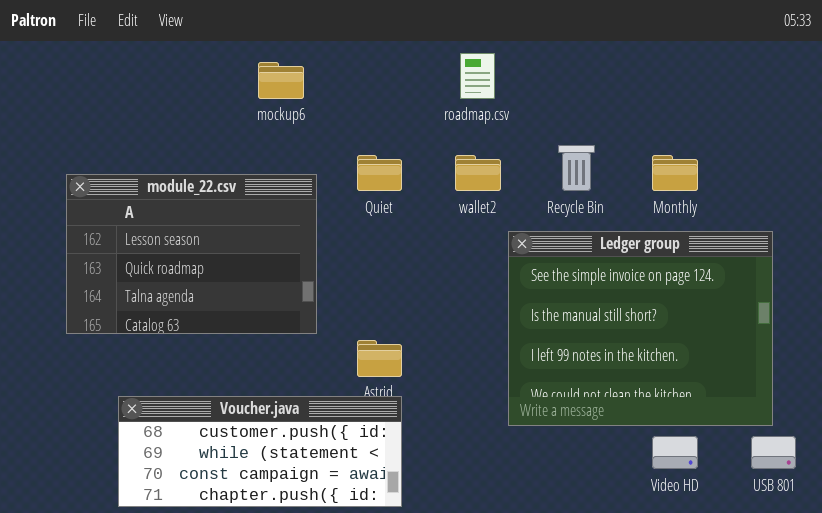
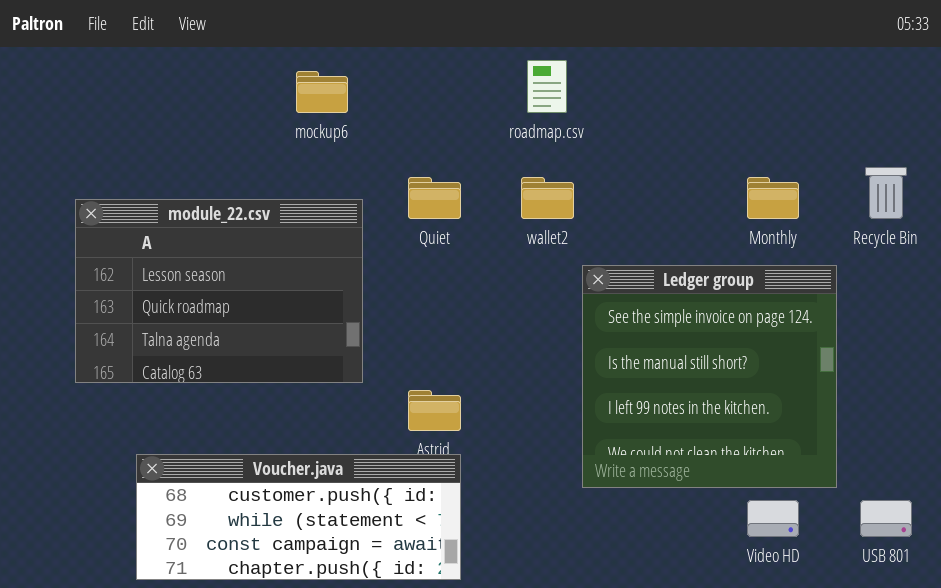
Recycle Bin: [558,145,595,191] -> [865,167,907,219], moved
Ledger group: [508,231,773,426] -> [582,265,837,488], resized

